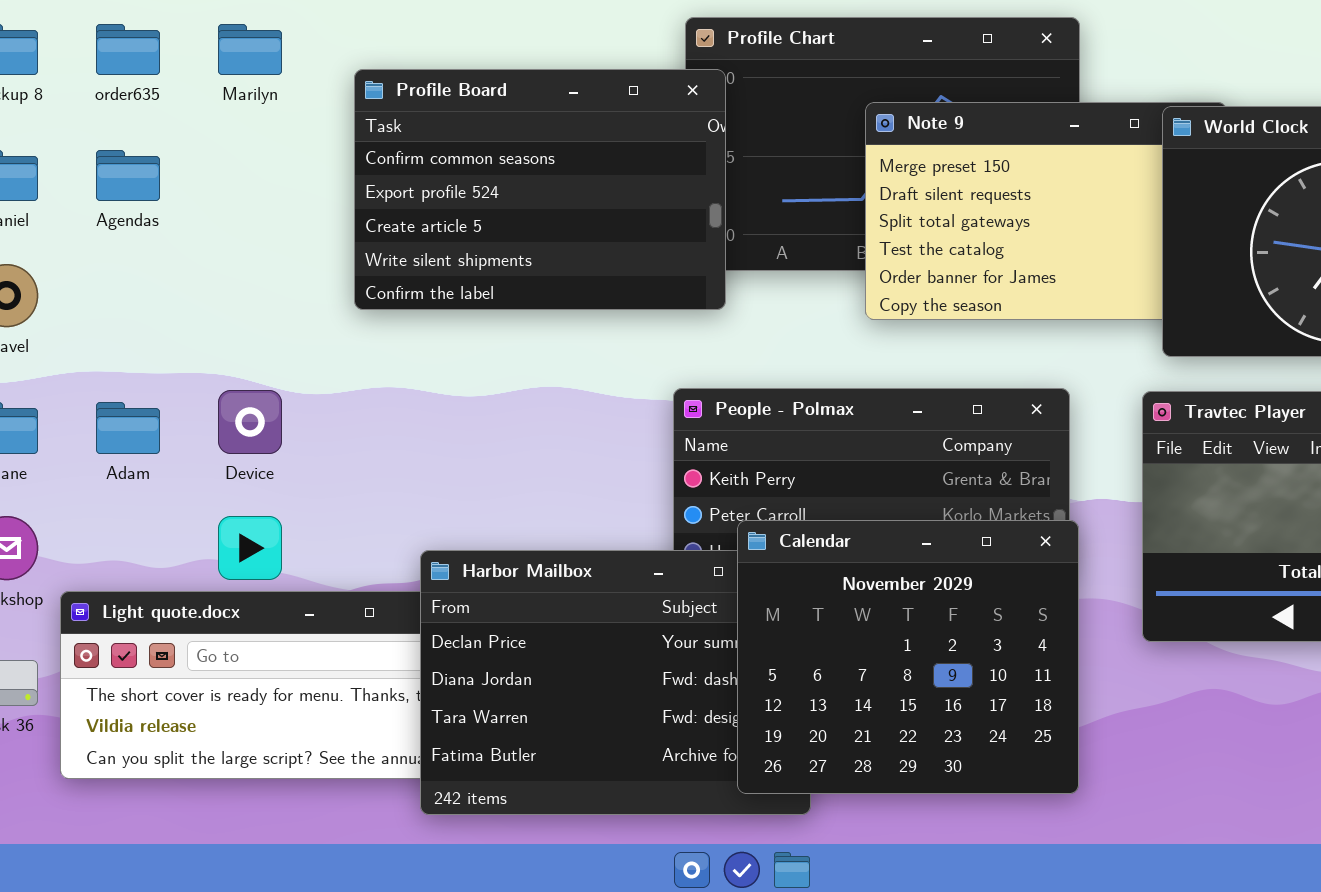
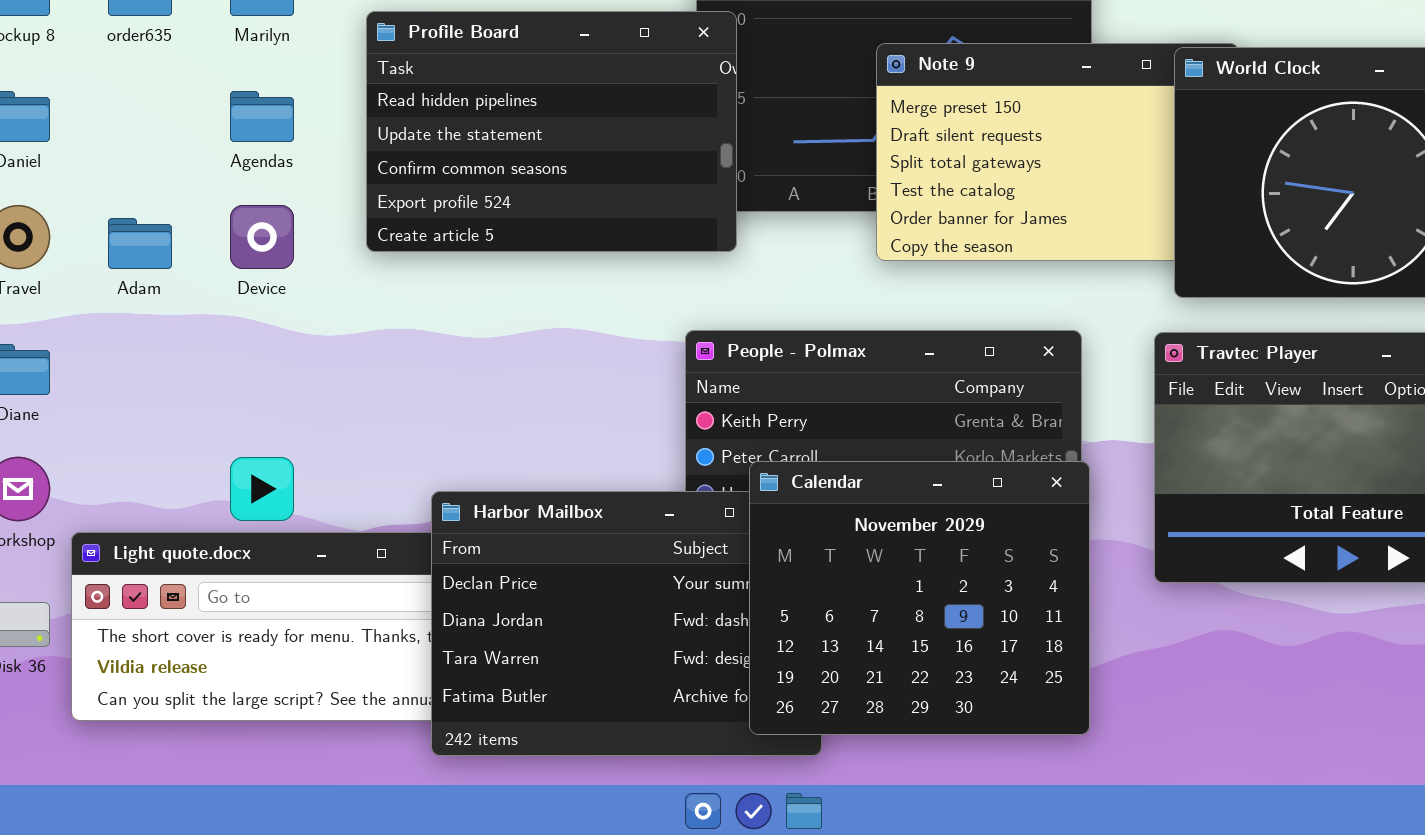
Profile Board: [354,69,726,310] -> [366,11,737,252], scrolled up 2 rows
Agendas: [96,150,160,201] -> [230,91,294,142], moved
Device: [218,390,282,454] -> [230,205,294,269], moved
Adam: [96,402,160,454] -> [108,218,172,269], moved

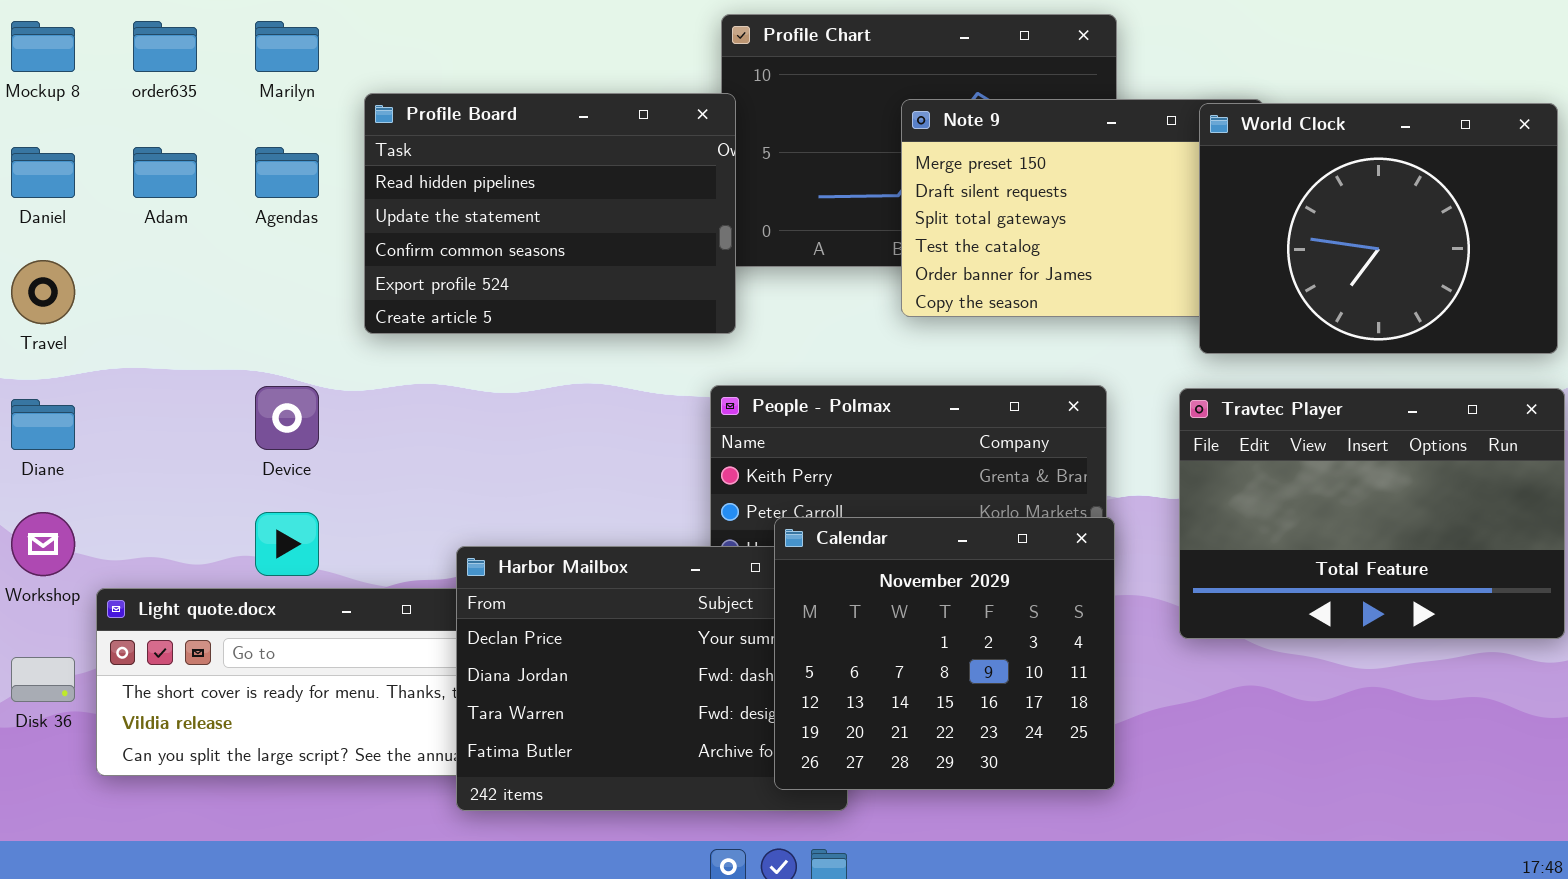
Profile Board: [366,11,737,252] -> [364,93,736,334], moved
Device: [230,205,294,269] -> [255,386,319,450], moved
Adam: [108,218,172,269] -> [133,147,197,198], moved

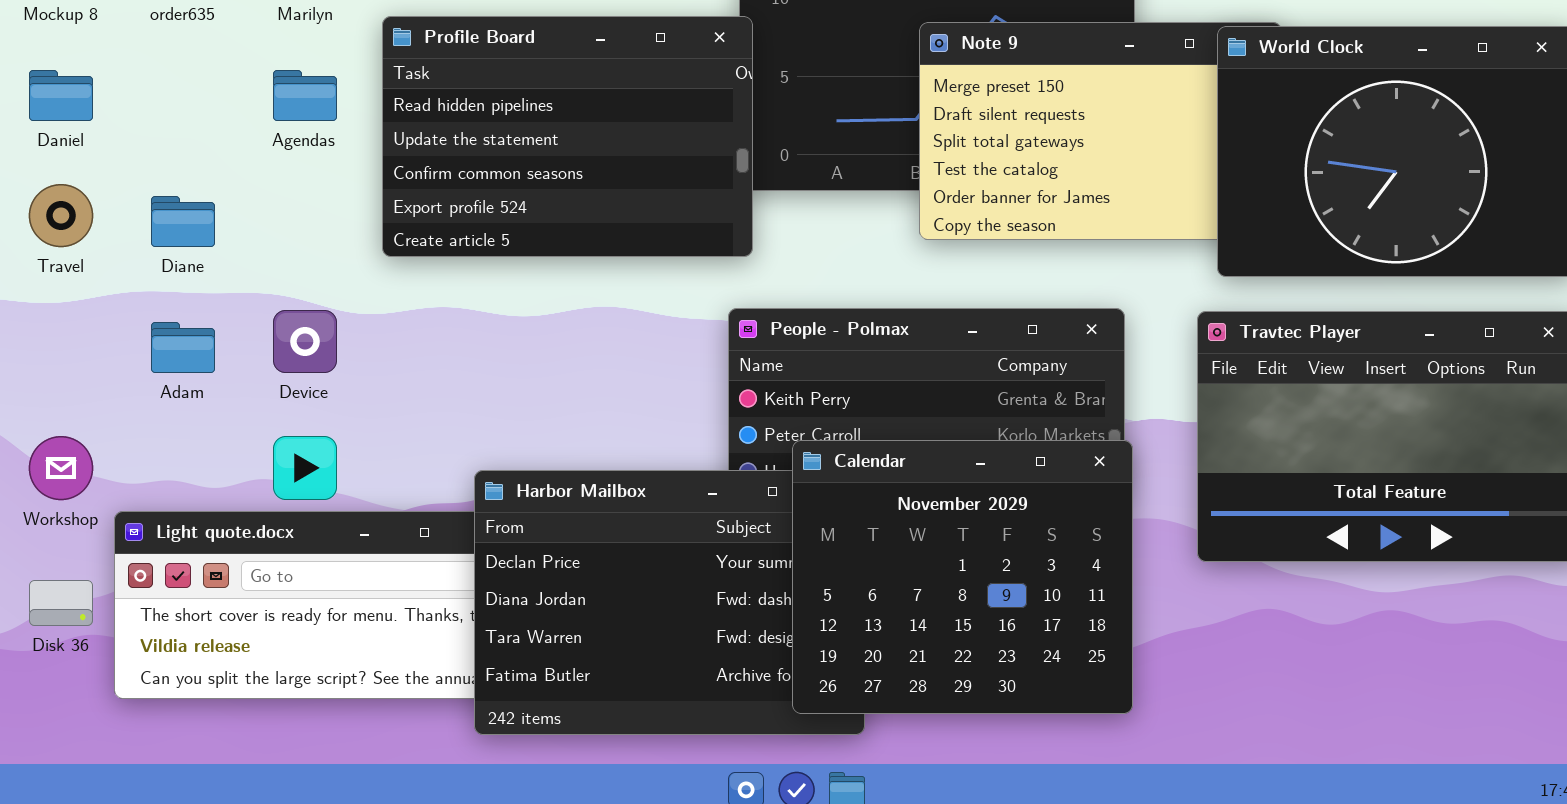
Adam: [133,147,197,198] -> [151,322,215,373], moved
Diane: [11,399,75,450] -> [151,196,215,247], moved

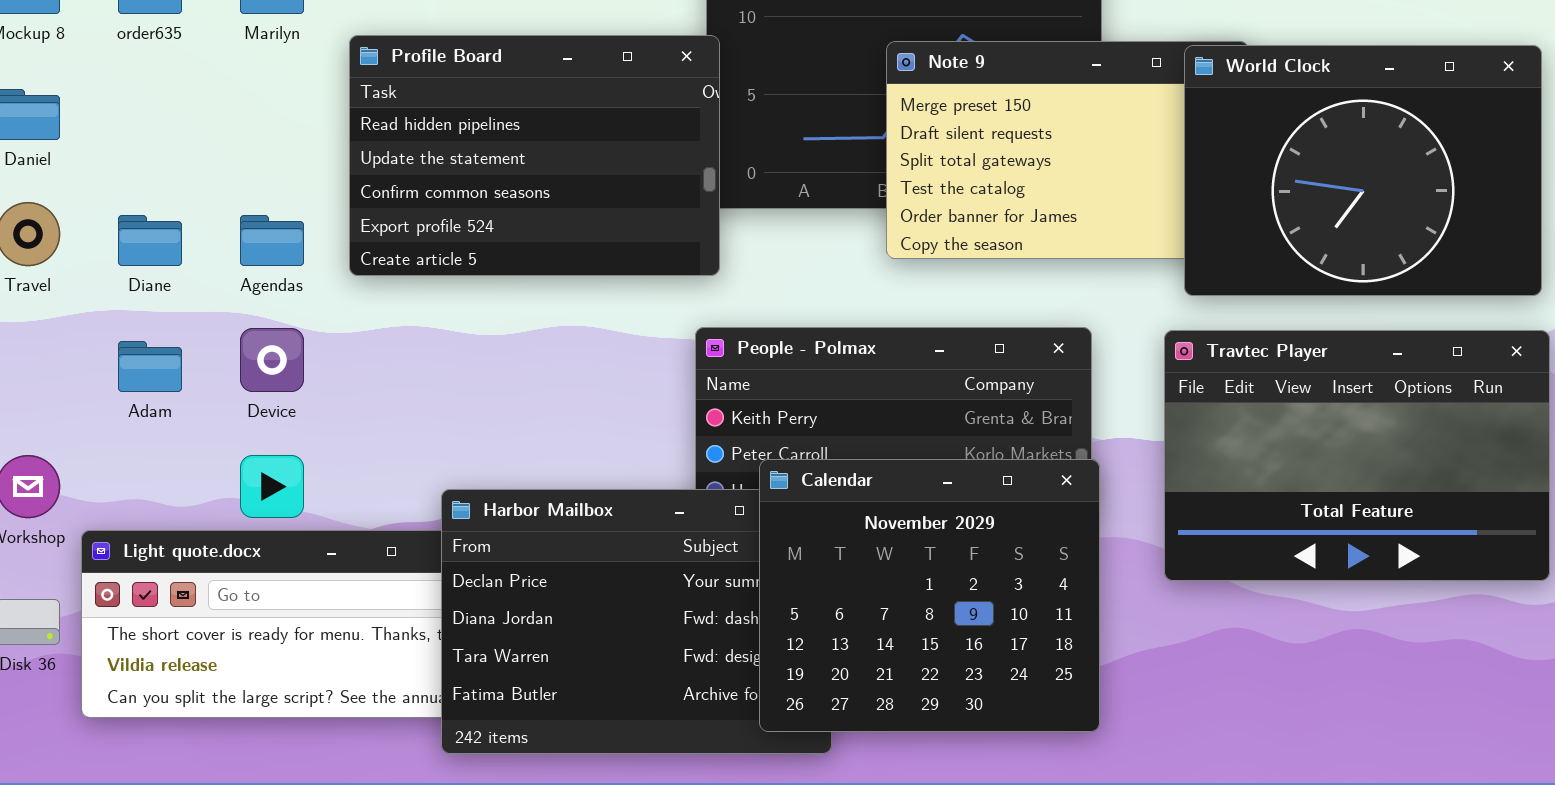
Agendas: [273,70,337,121] -> [240,215,304,266], moved

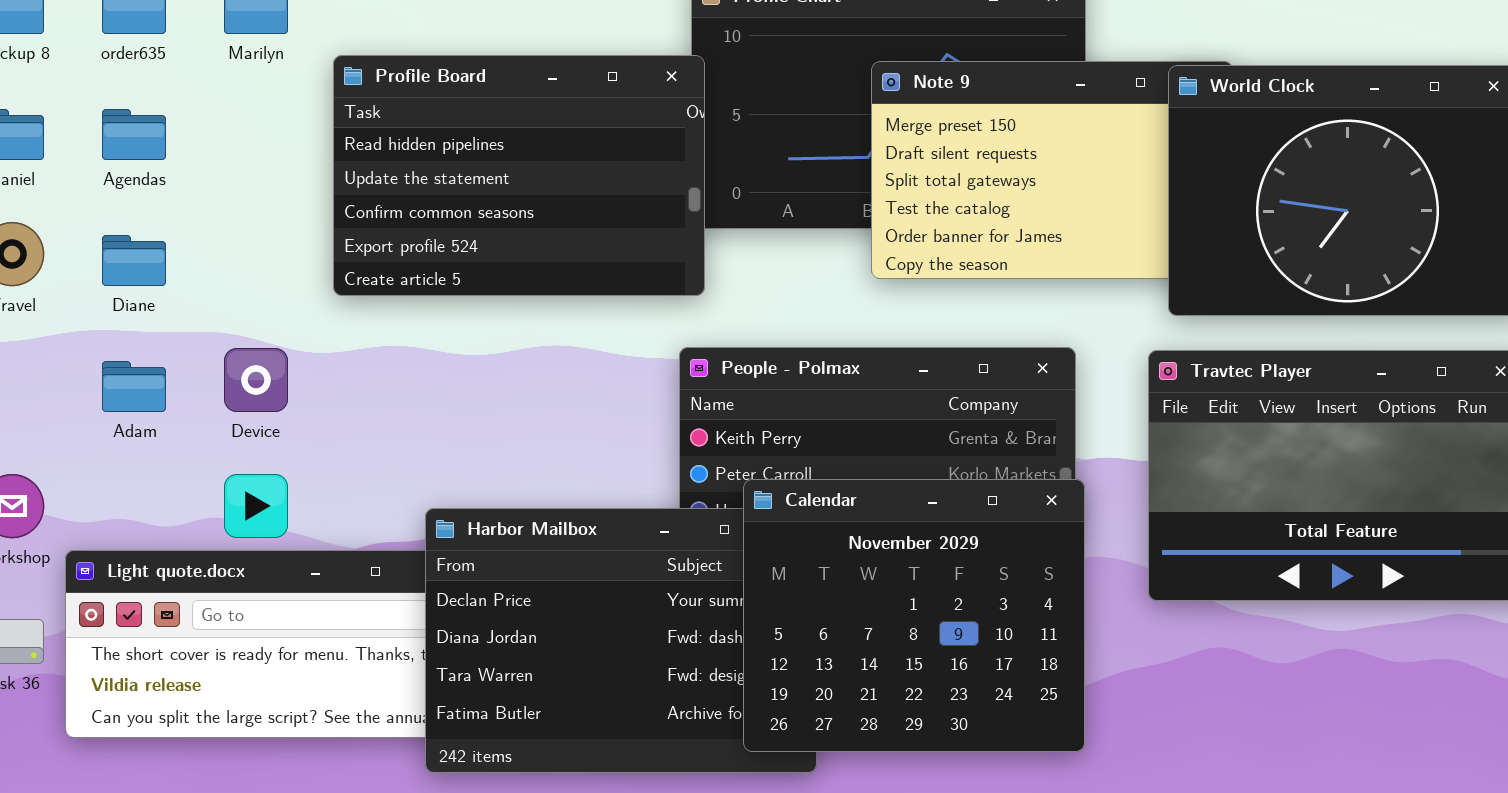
Agendas: [240,215,304,266] -> [102,109,166,160], moved

